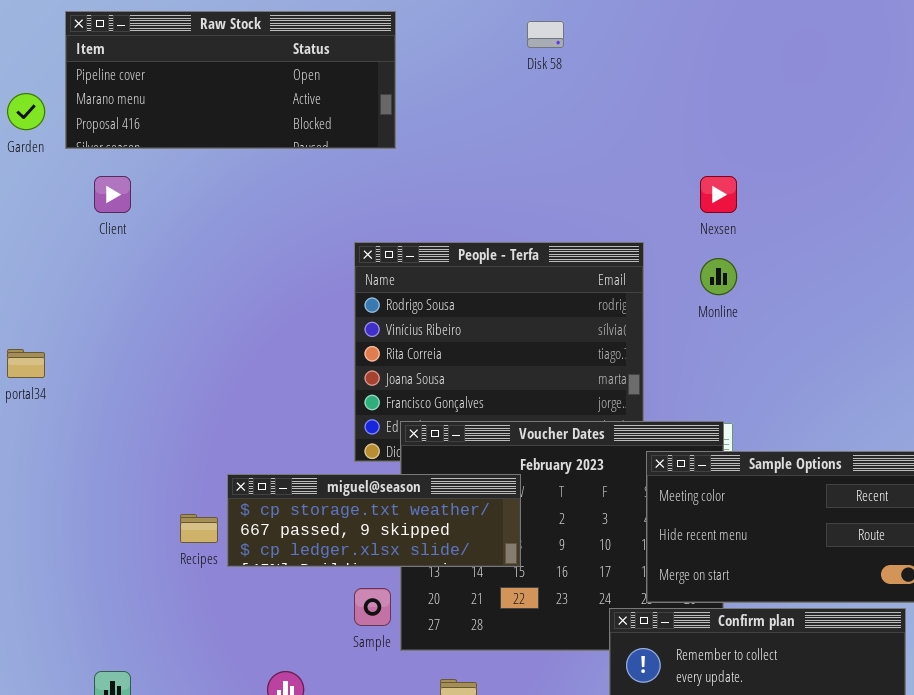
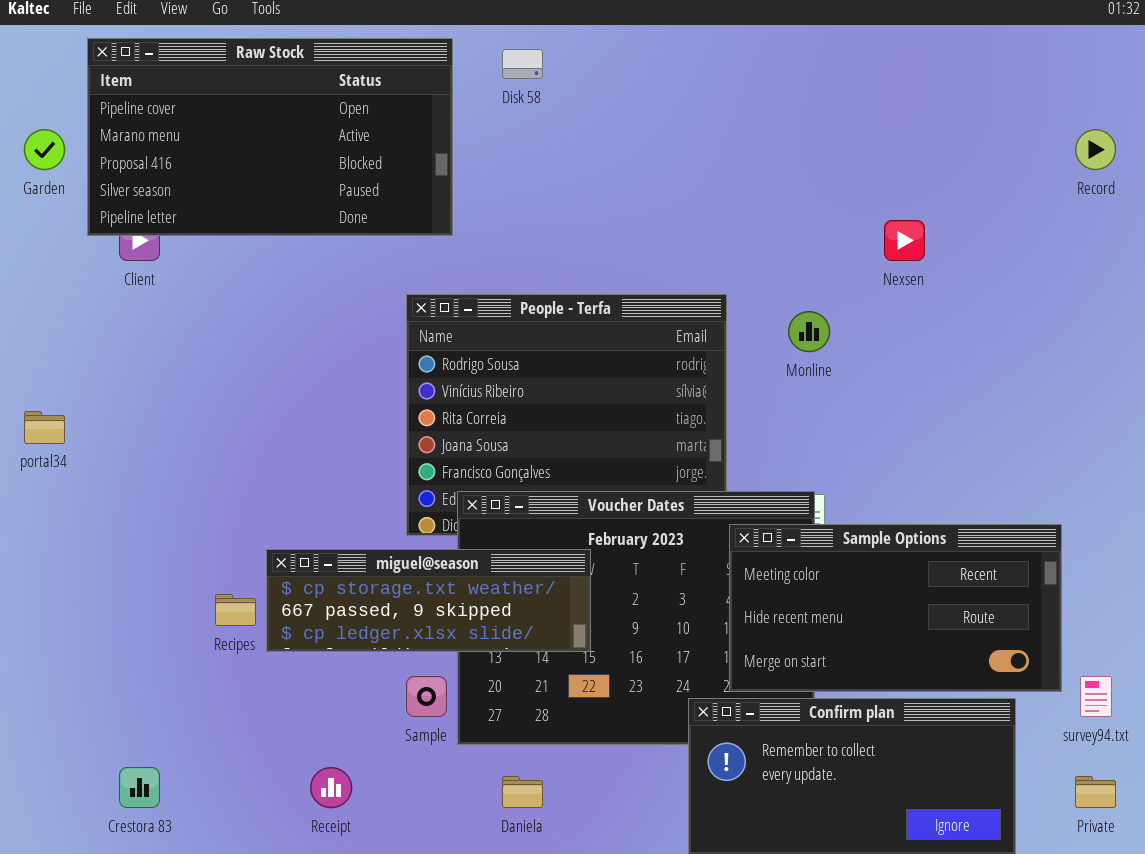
Raw Stock: [65,11,396,149] -> [87,38,453,236], resized
Disk 58: [527,21,564,48] -> [502,49,543,79], moved
Nexsen: [700,176,737,213] -> [884,220,925,261], moved

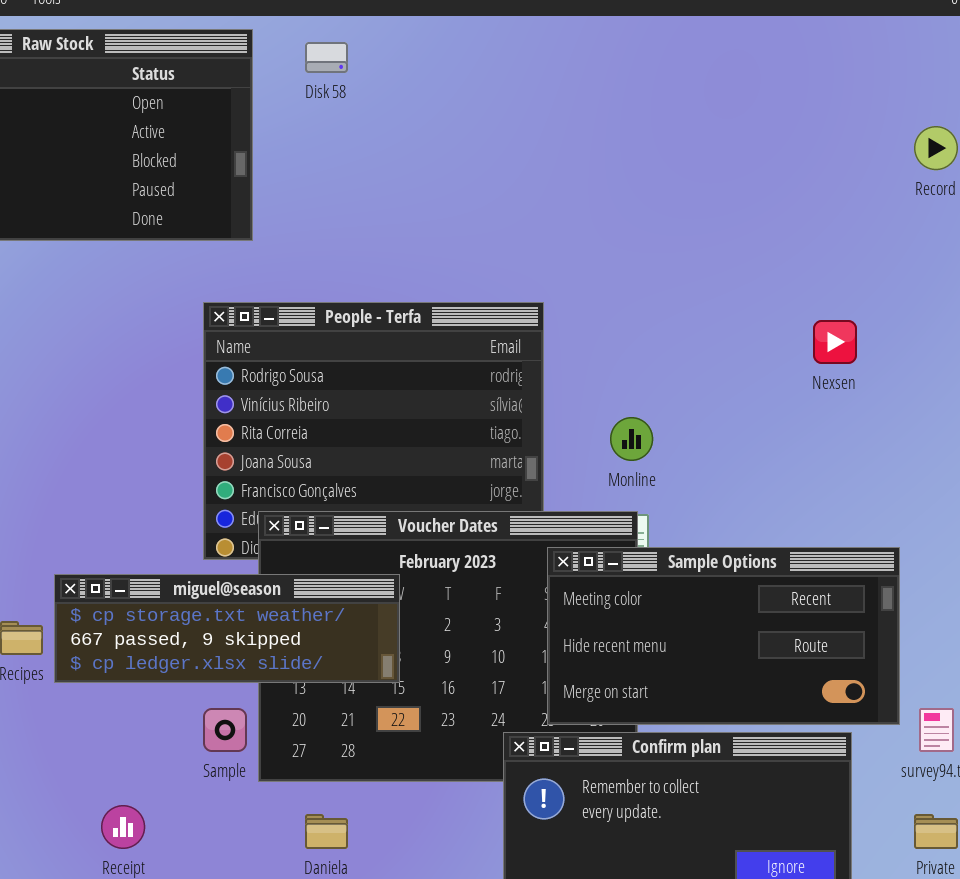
Nexsen: [884,220,925,261] -> [813,320,857,364], moved
Monline: [788,311,830,352] -> [610,417,653,461], moved

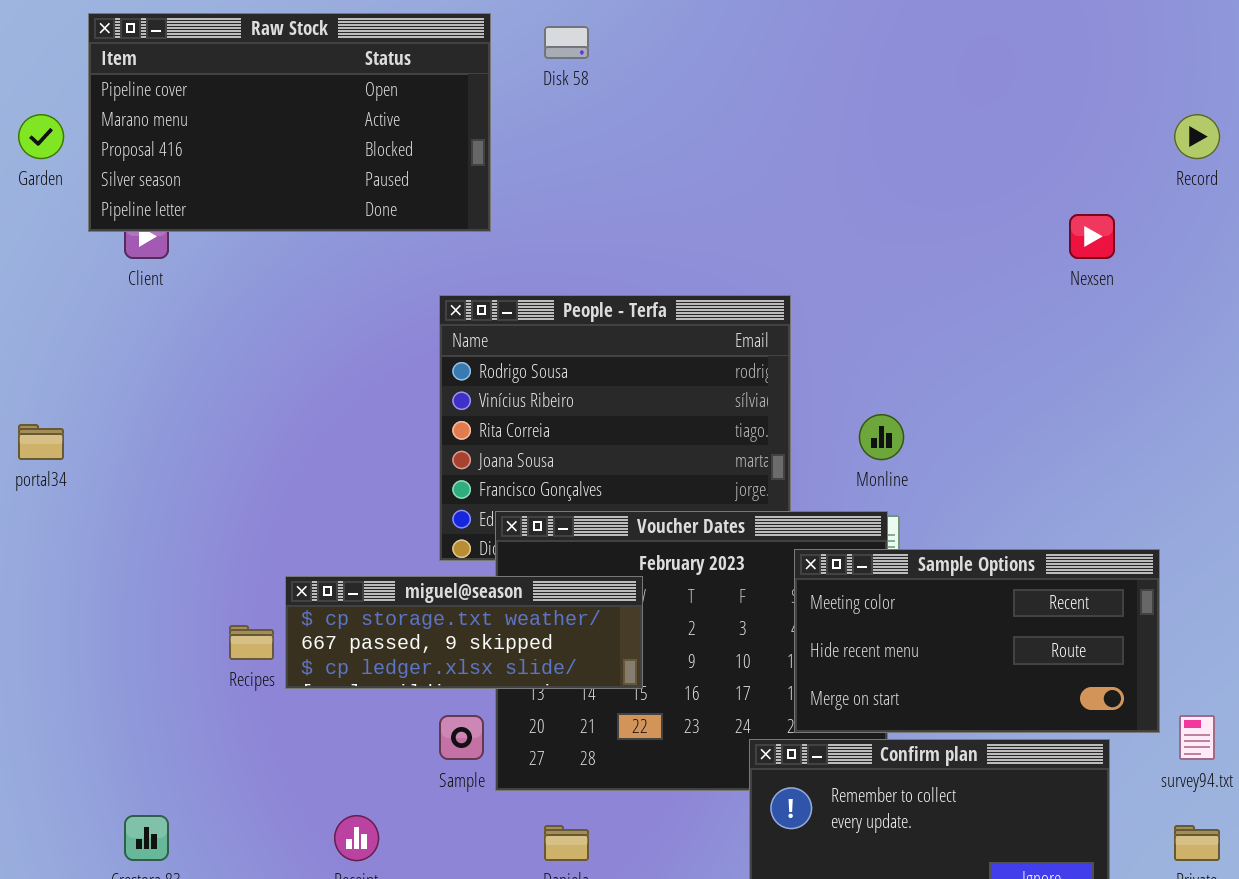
Nexsen: [813,320,857,364] -> [1069,214,1115,259], moved

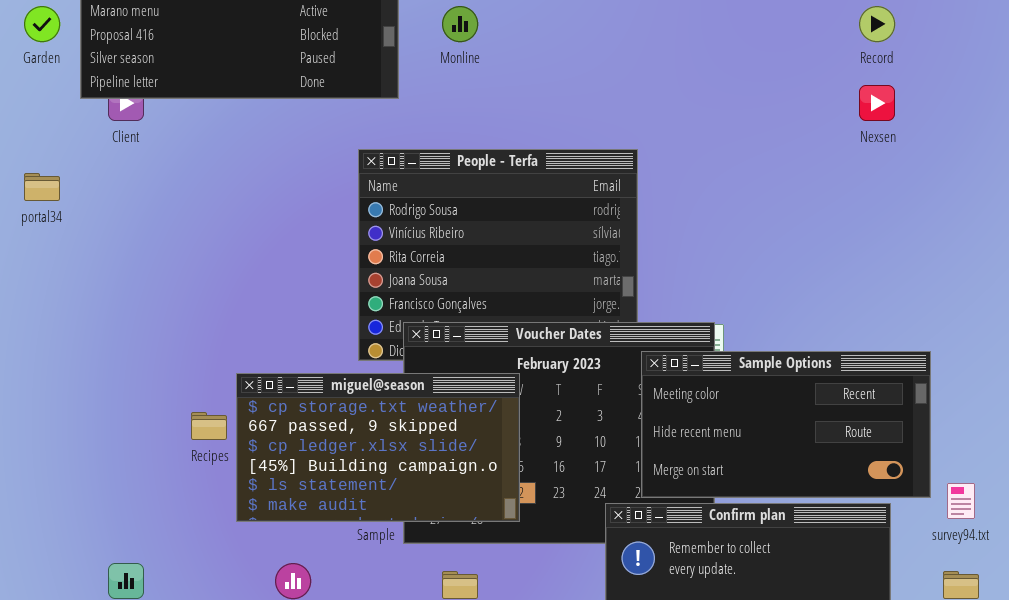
Record: [1174,114,1220,159] -> [859,6,895,42], moved
Monline: [859,414,904,460] -> [442,6,478,42], moved
portal34: [18,424,64,460] -> [24,173,60,201], moved
miguel@season: [285,576,643,689] -> [236,373,520,522], resized

